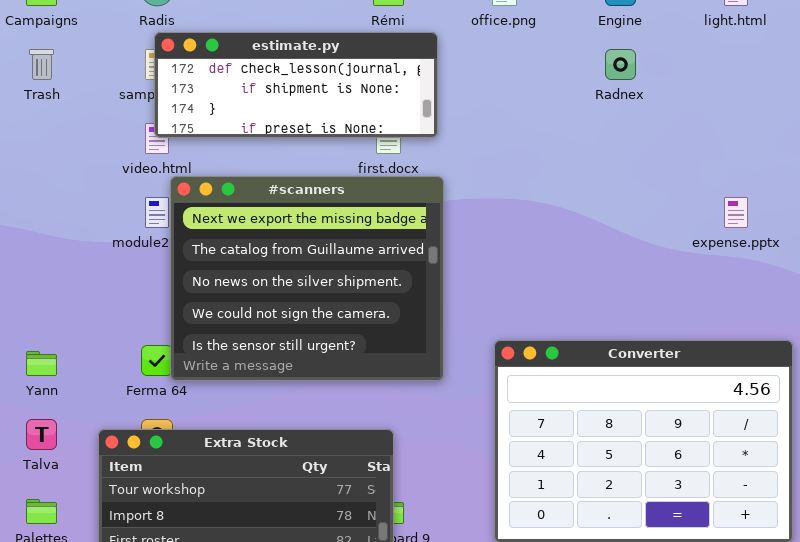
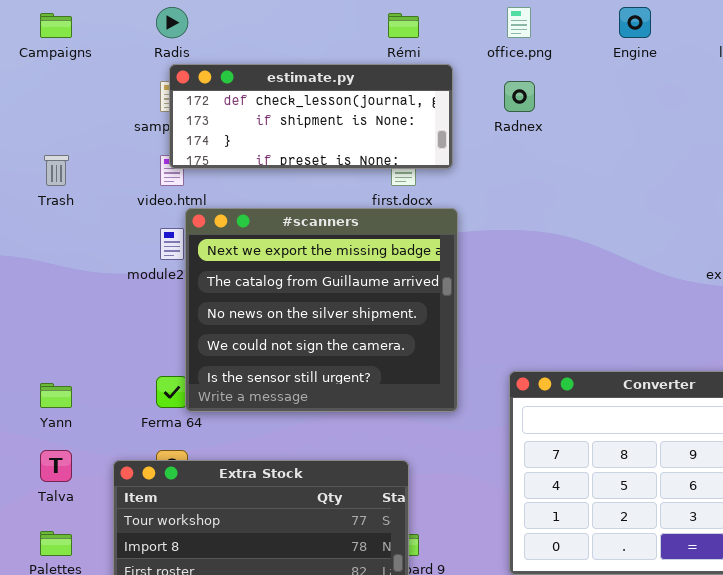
Trash: [29,49,54,80] -> [44,155,69,186], moved
Radnex: [605,49,636,80] -> [504,81,535,112], moved

